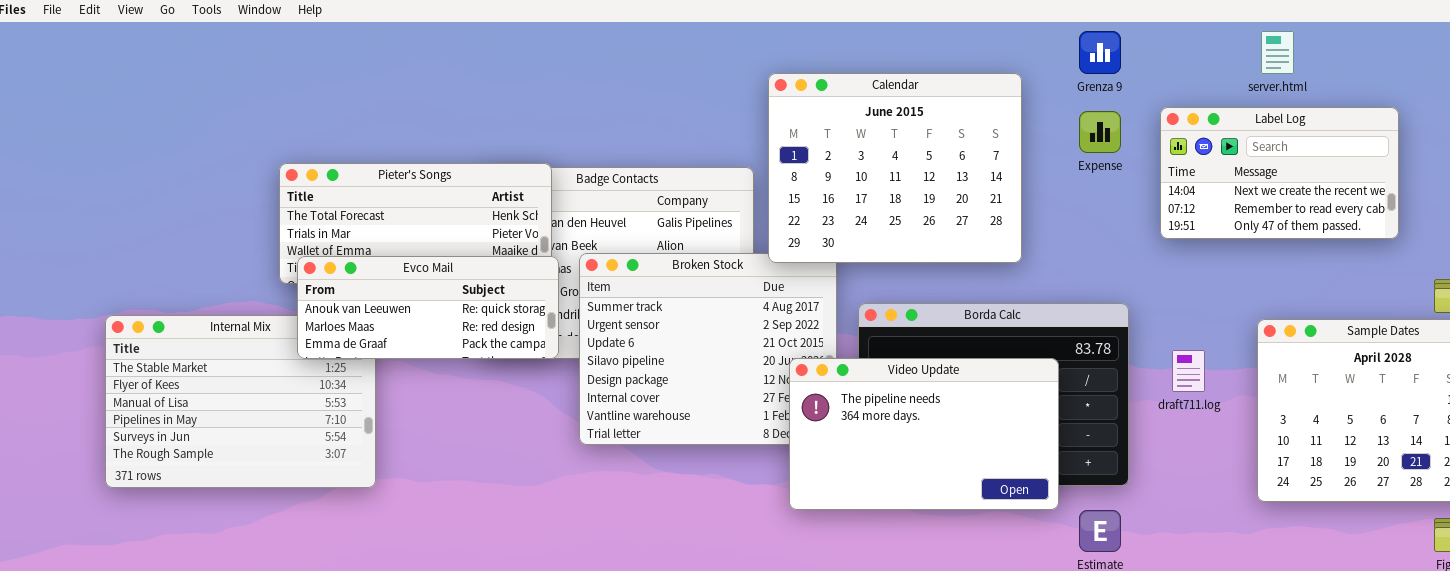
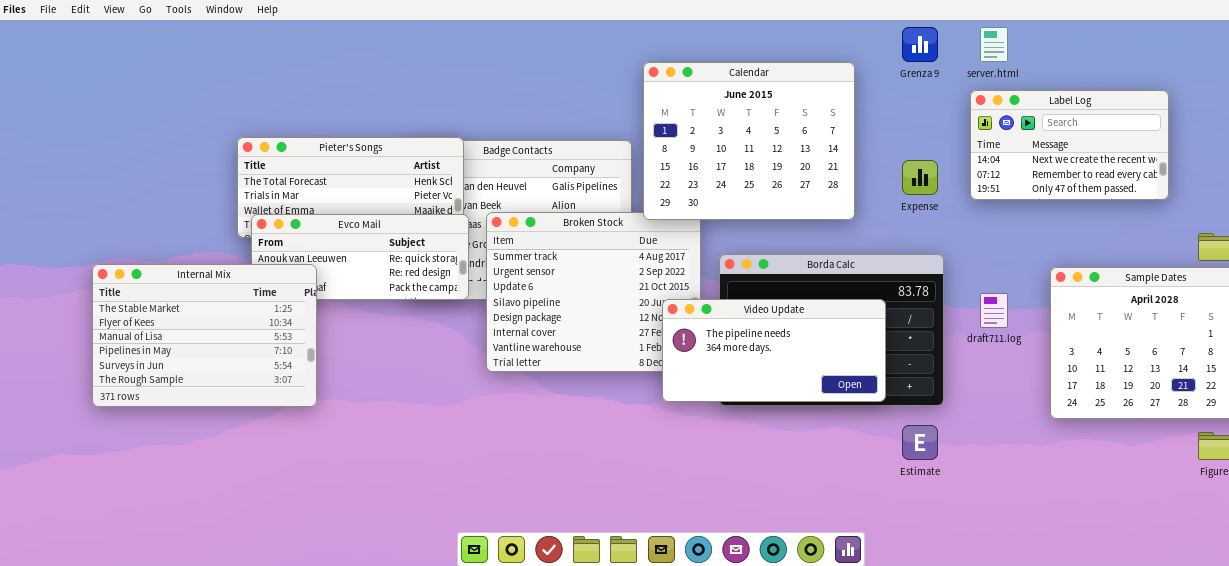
server.html: [1261,31,1294,74] -> [980,27,1008,62], moved
Expense: [1079,111,1121,153] -> [902,160,938,195], moved
Internal Mix: [105,315,376,488] -> [92,264,317,407], raised
Video Update: [789,358,1059,510] -> [662,299,886,402], resized

